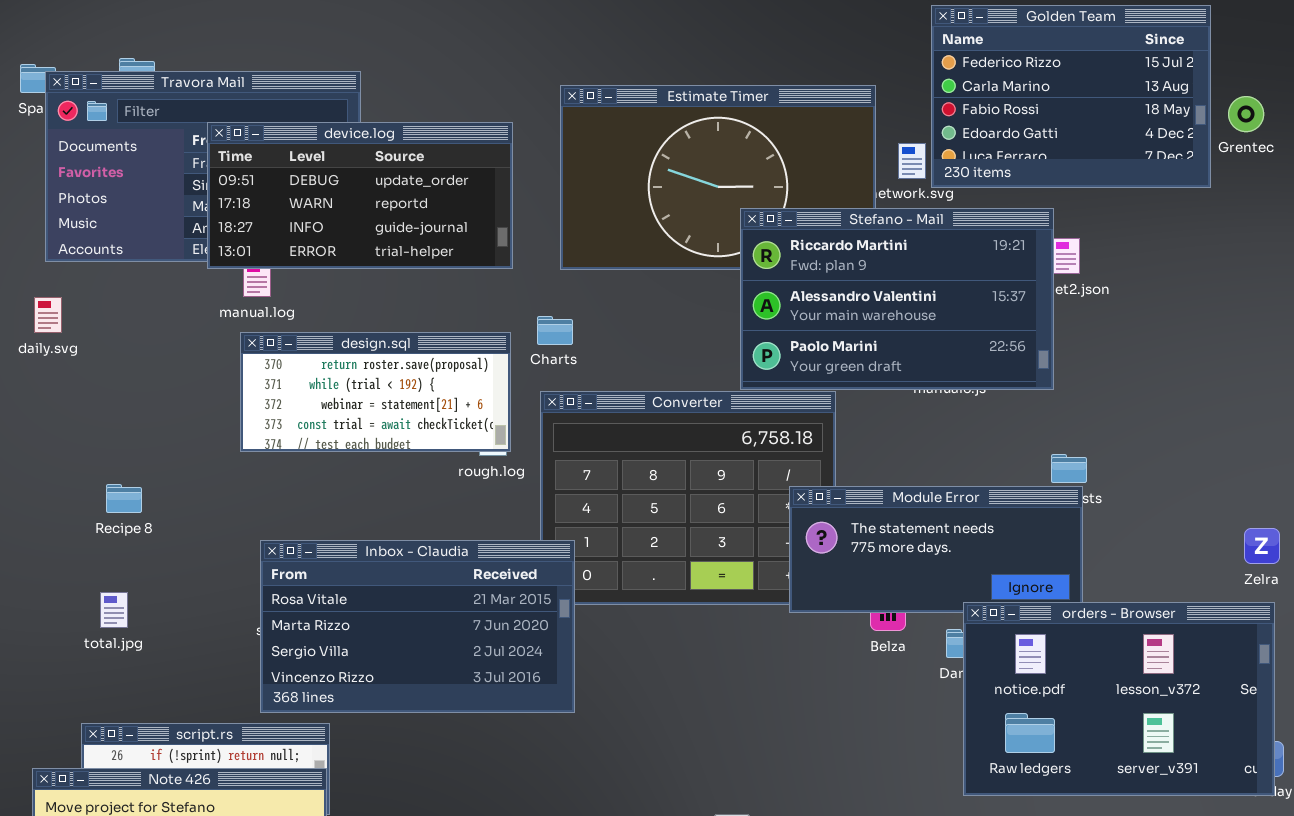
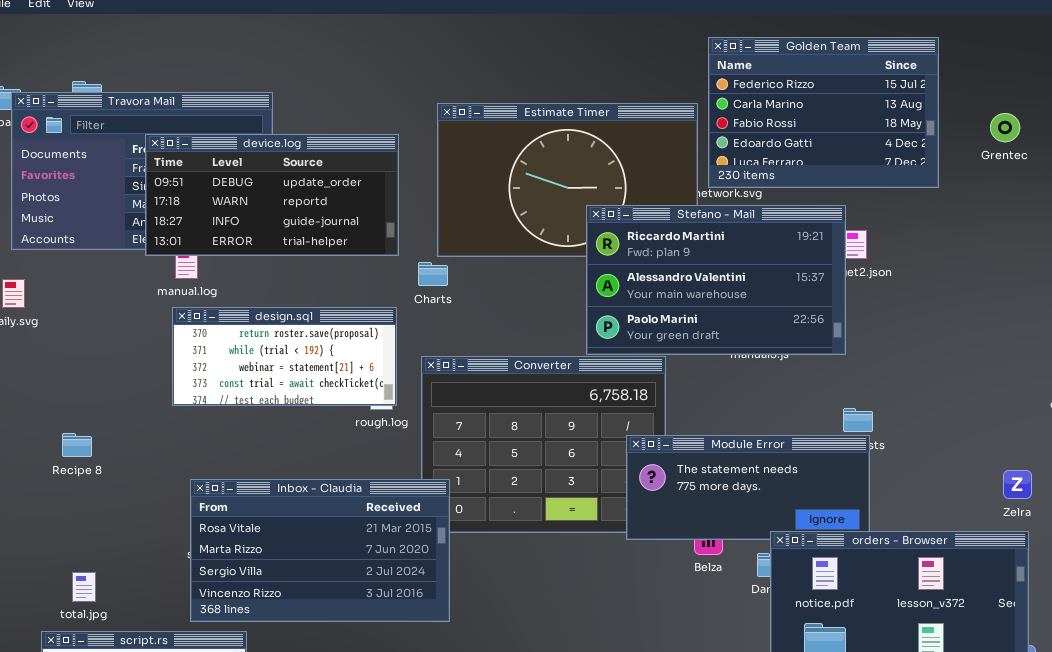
Golden Team: [931,5,1211,188] -> [708,37,939,188], moved
Charts: [537,316,573,345] -> [418,262,448,286], moved
total.jpg: [100,592,128,628] -> [72,572,96,602], moved

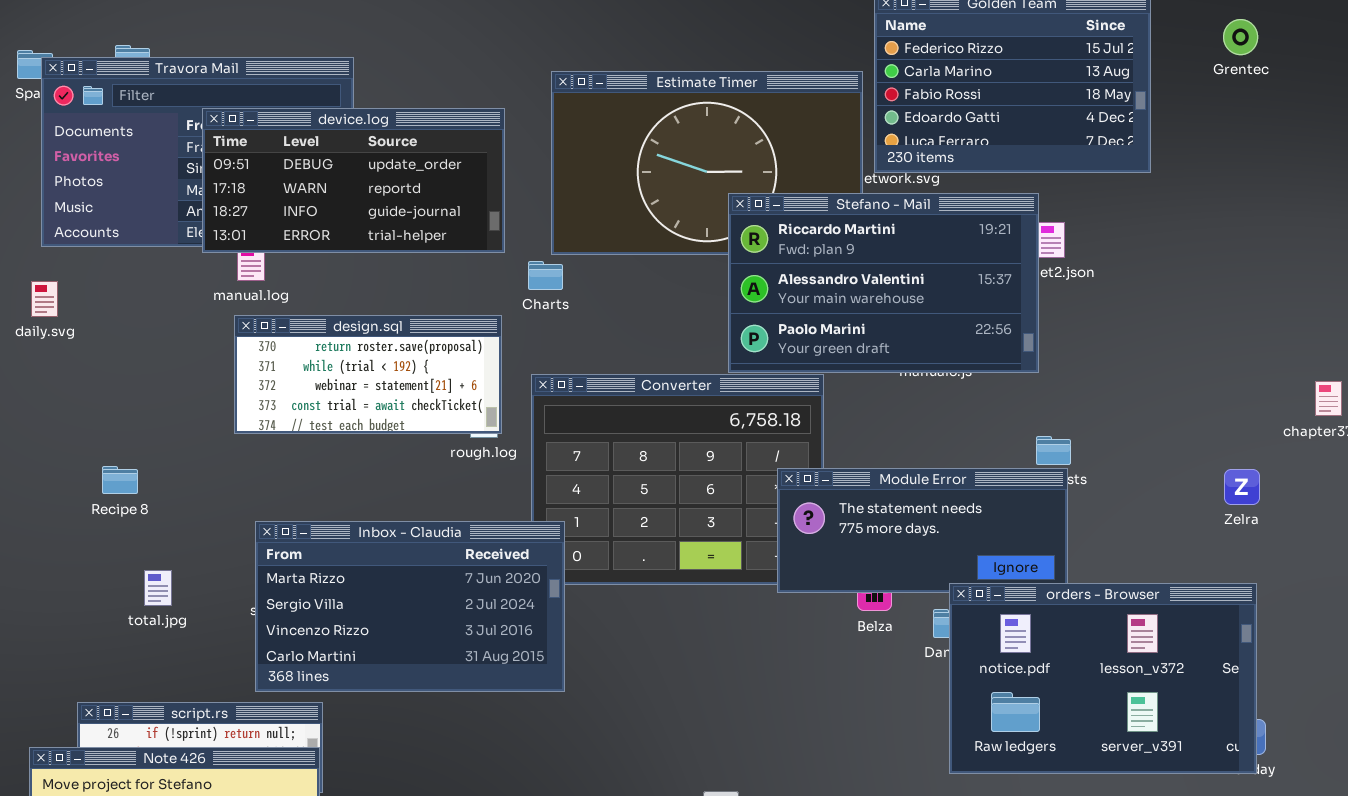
Grentec: [990,113,1020,142] -> [1223,19,1258,55], moved
Zelra: [1003,470,1032,499] -> [1224,469,1260,505], moved
Inbox - Claudia: [190,479,450,622] -> [255,521,565,692], scrolled down 1 row
total.jpg: [72,572,96,602] -> [144,570,172,606], moved

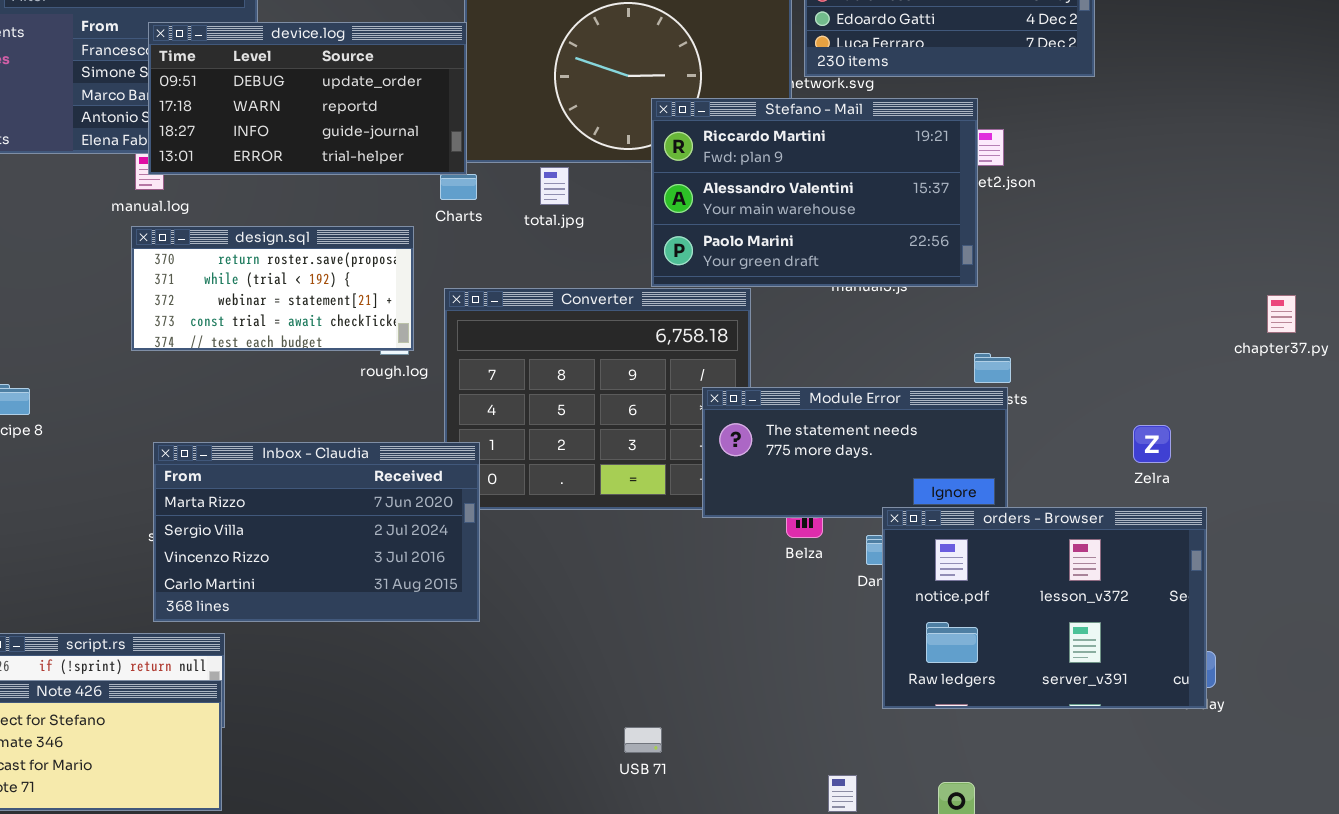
device.log: [202,108,505,253] -> [148,22,467,175], moved
Zelra: [1224,469,1260,505] -> [1133,425,1171,463], moved
total.jpg: [144,570,172,606] -> [540,167,569,205], moved

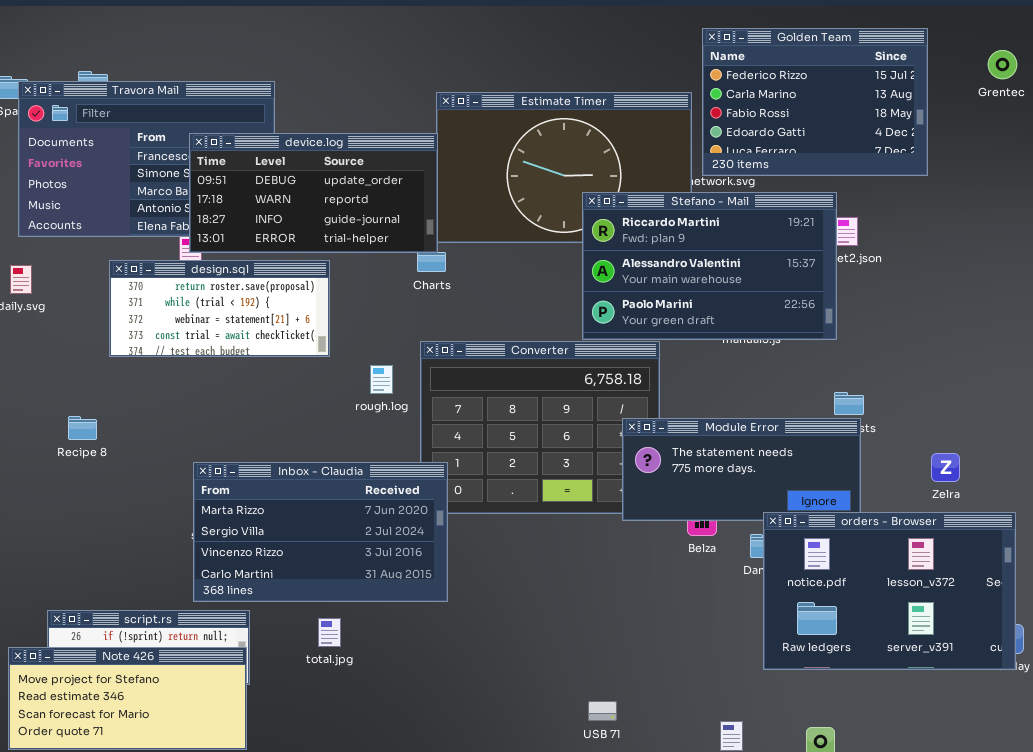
total.jpg: [540,167,569,205] -> [318,618,341,647], moved
design.sql: [131,226,414,351] -> [109,260,330,357], moved
Zelra: [1133,425,1171,463] -> [931,453,960,482], moved
USB 71: [624,727,662,753] -> [588,701,617,721], moved

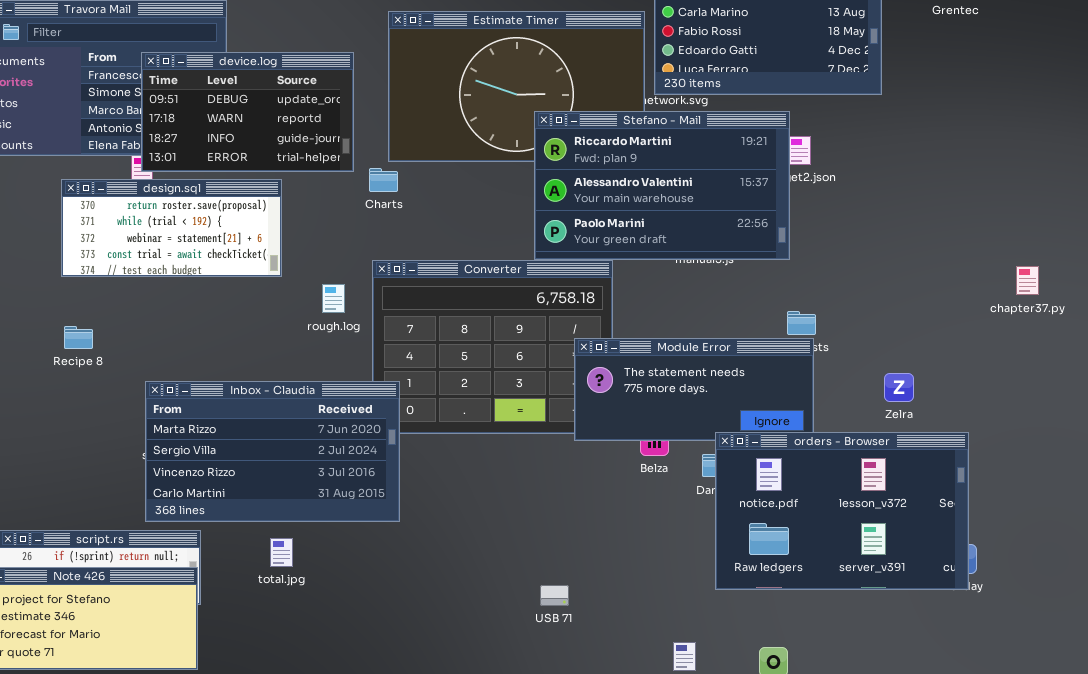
device.log: [189,133,438,253] -> [141,52,354,172], resized
Recipe 8: [68,416,97,440] -> [64,326,93,349], moved
USB 71: [588,701,617,721] -> [540,585,569,606], moved

